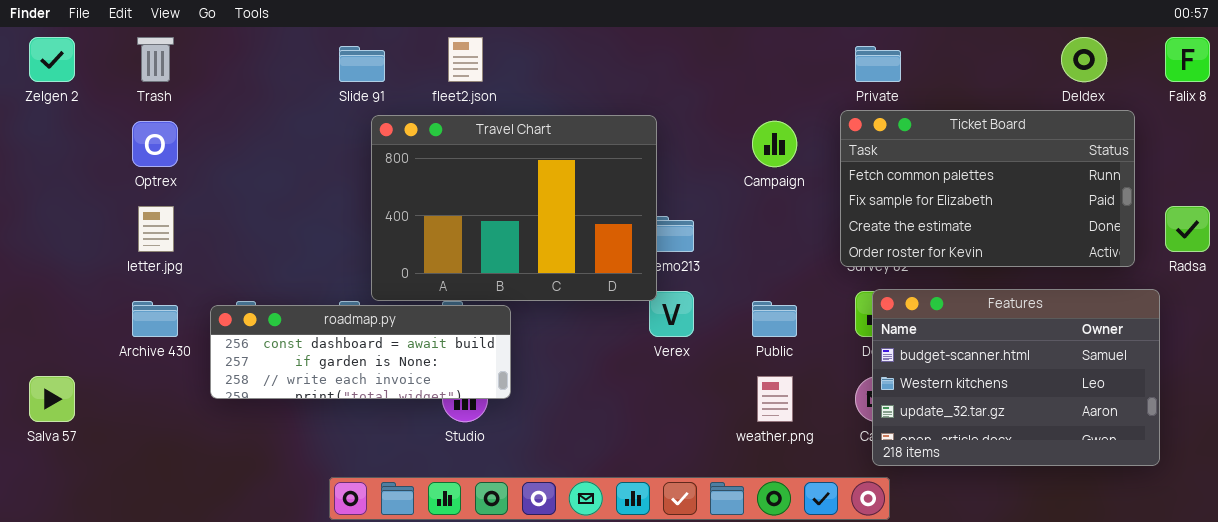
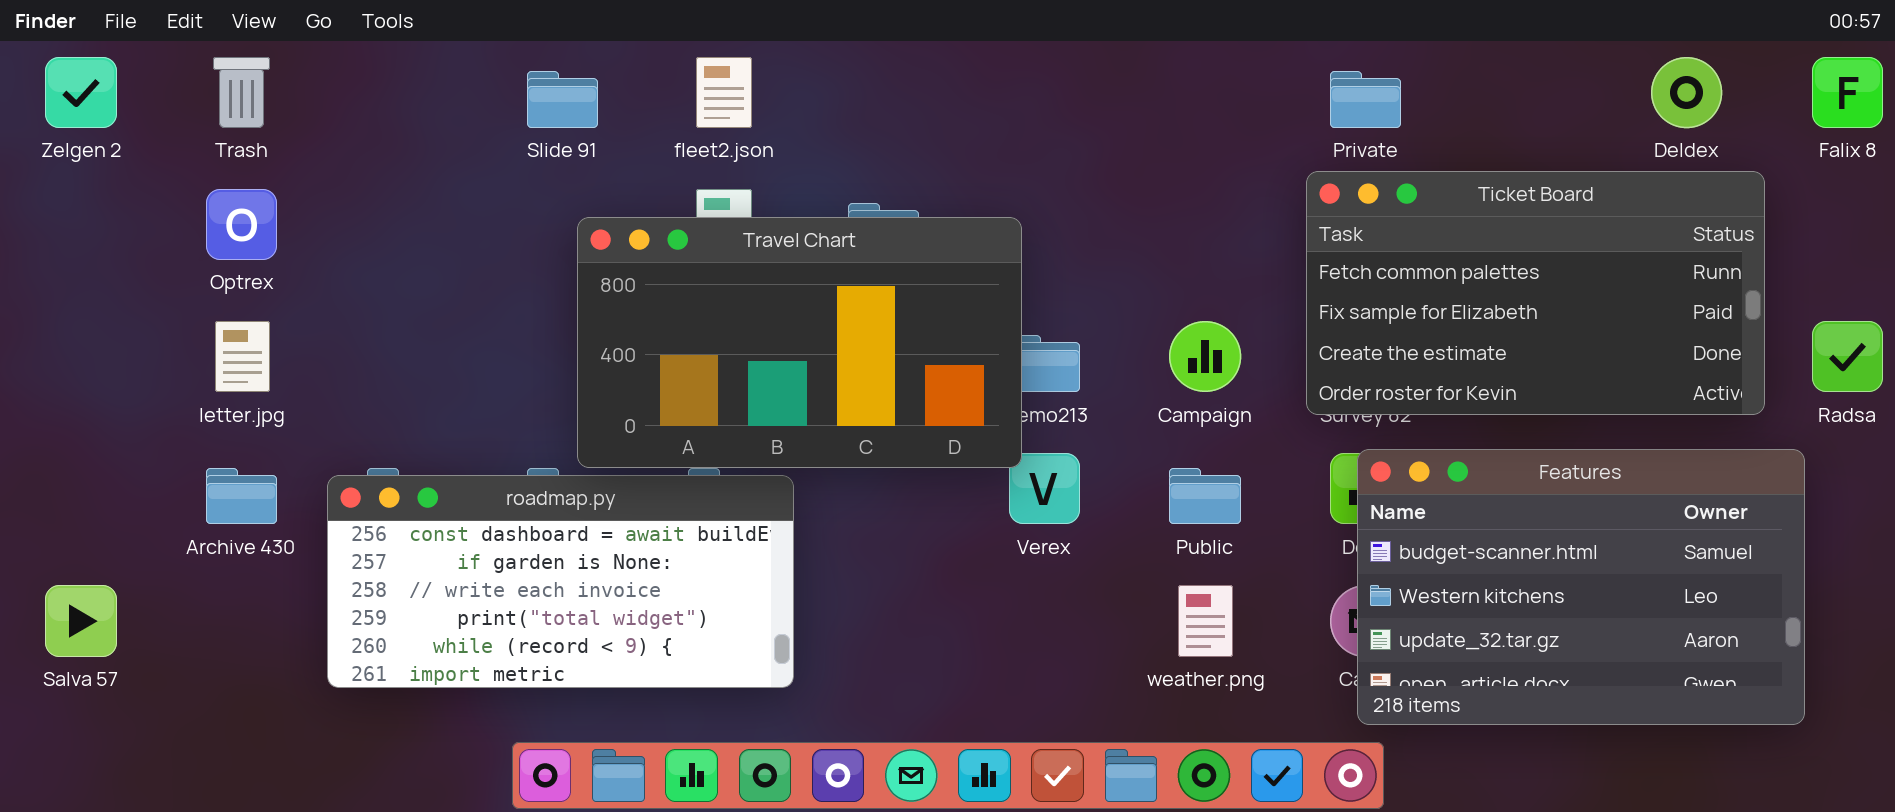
Travel Chart: [371,115,657,301] -> [577,217,1022,468], resized
Campaign: [752,121,797,167] -> [1169,321,1241,392], moved
roadmap.py: [210,305,511,399] -> [327,475,794,688], resized

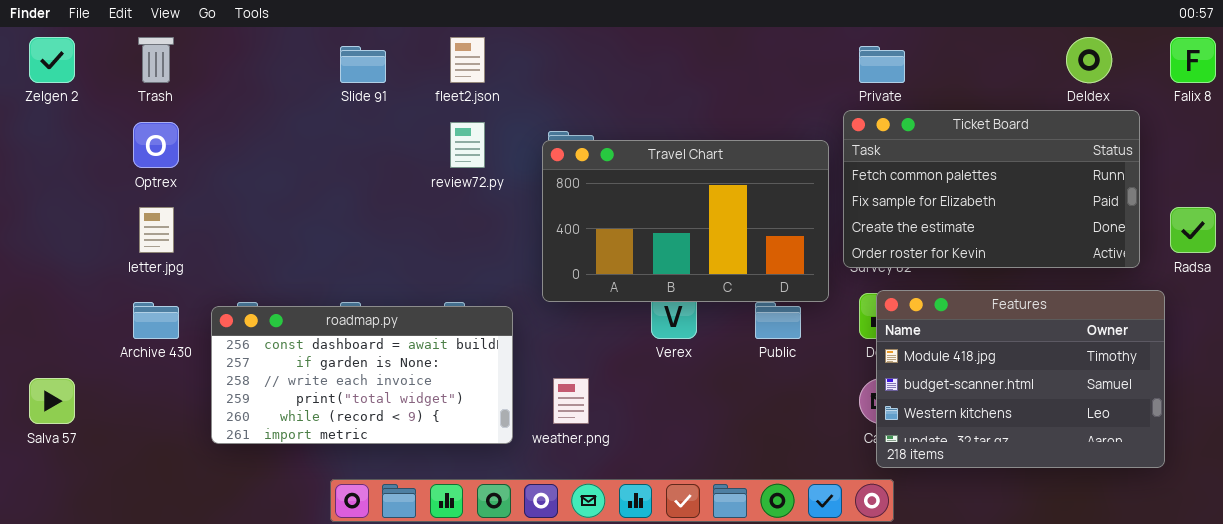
Travel Chart: [577,217,1022,468] -> [542,140,829,302], moved
Features: [1357,449,1805,725] -> [876,290,1165,468], scrolled up 1 row
weather.png: [1178,585,1233,657] -> [553,378,589,424], moved

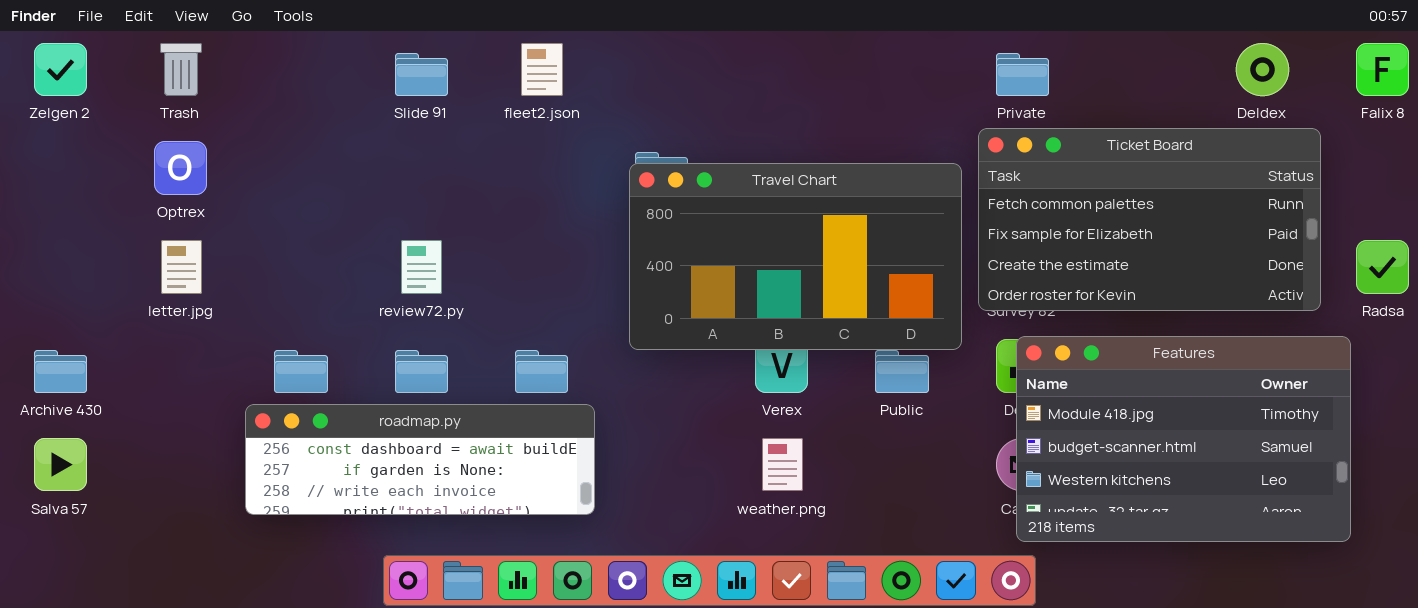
review72.py: [450,122,485,168] -> [401,240,442,294], moved
Archive 430: [133,302,179,339] -> [34,350,87,393], moved
roadmap.py: [211,306,513,444] -> [245,404,595,515], resized
weather.png: [553,378,589,424] -> [762,438,803,491], moved

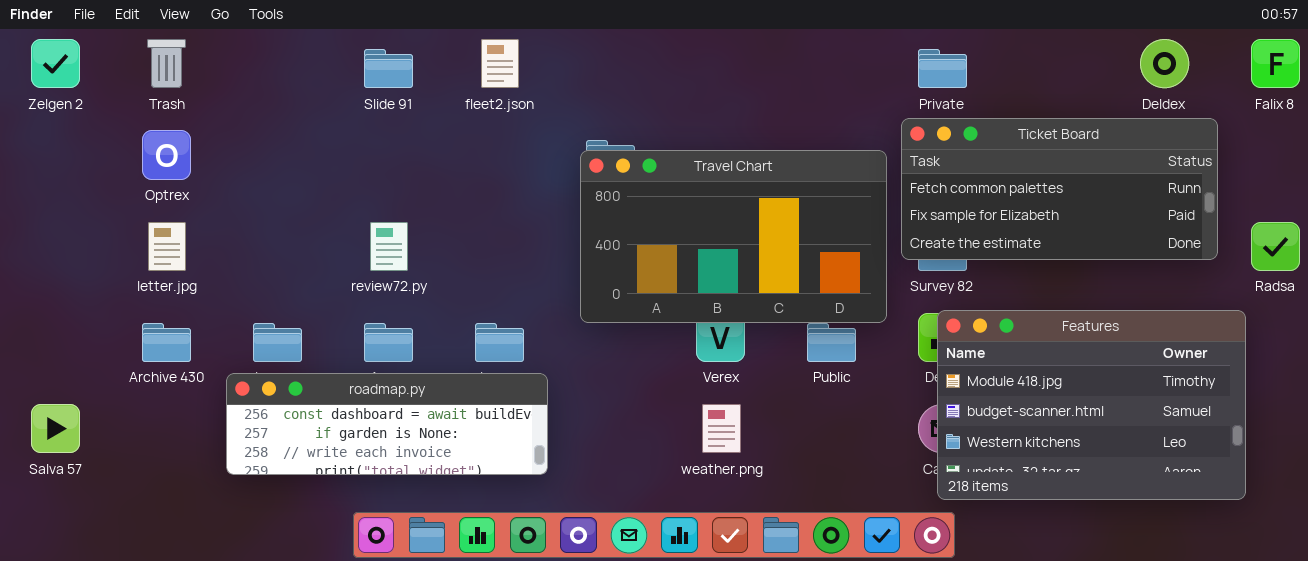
Ticket Board: [978,128,1321,311] -> [901,118,1218,260], resized
Archive 430: [34,350,87,393] -> [142,323,191,362], moved

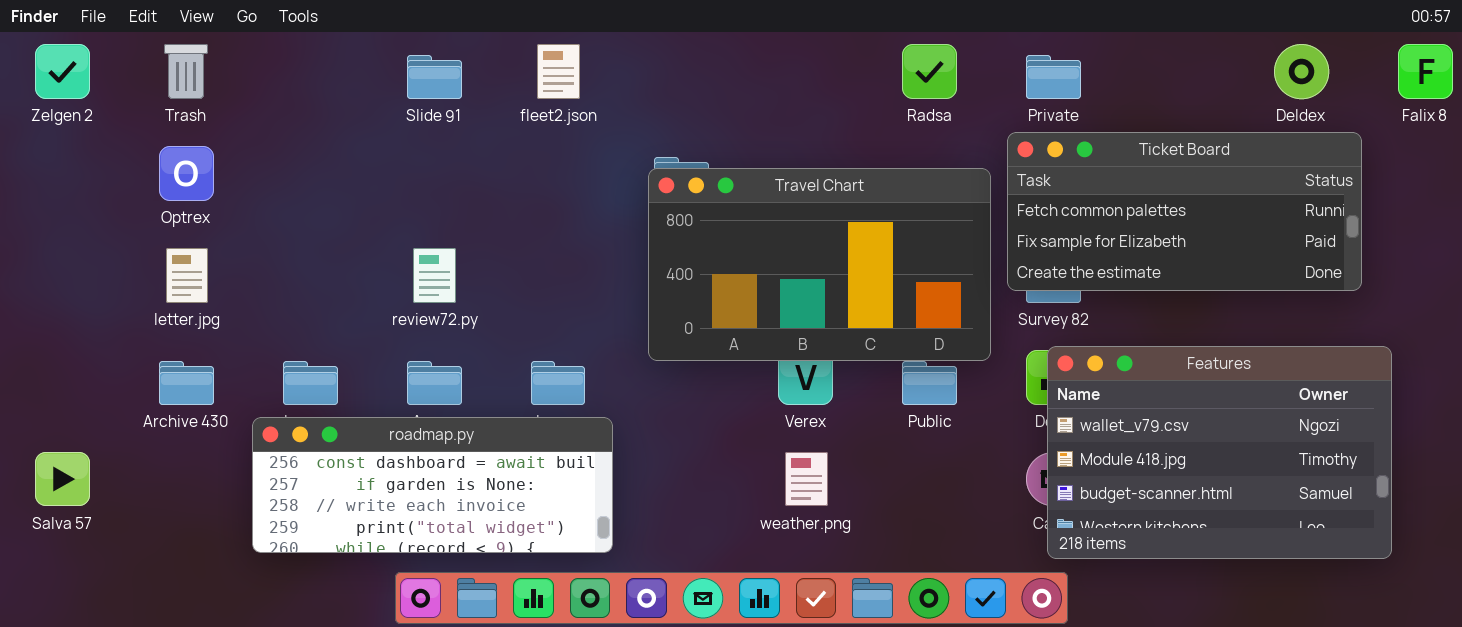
Radsa: [1251,222,1300,271] -> [902,44,957,99], moved
Features: [937,310,1246,500] -> [1047,346,1392,559], scrolled up 1 row
roadmap.py: [226,373,548,475] -> [252,417,613,553], resized

